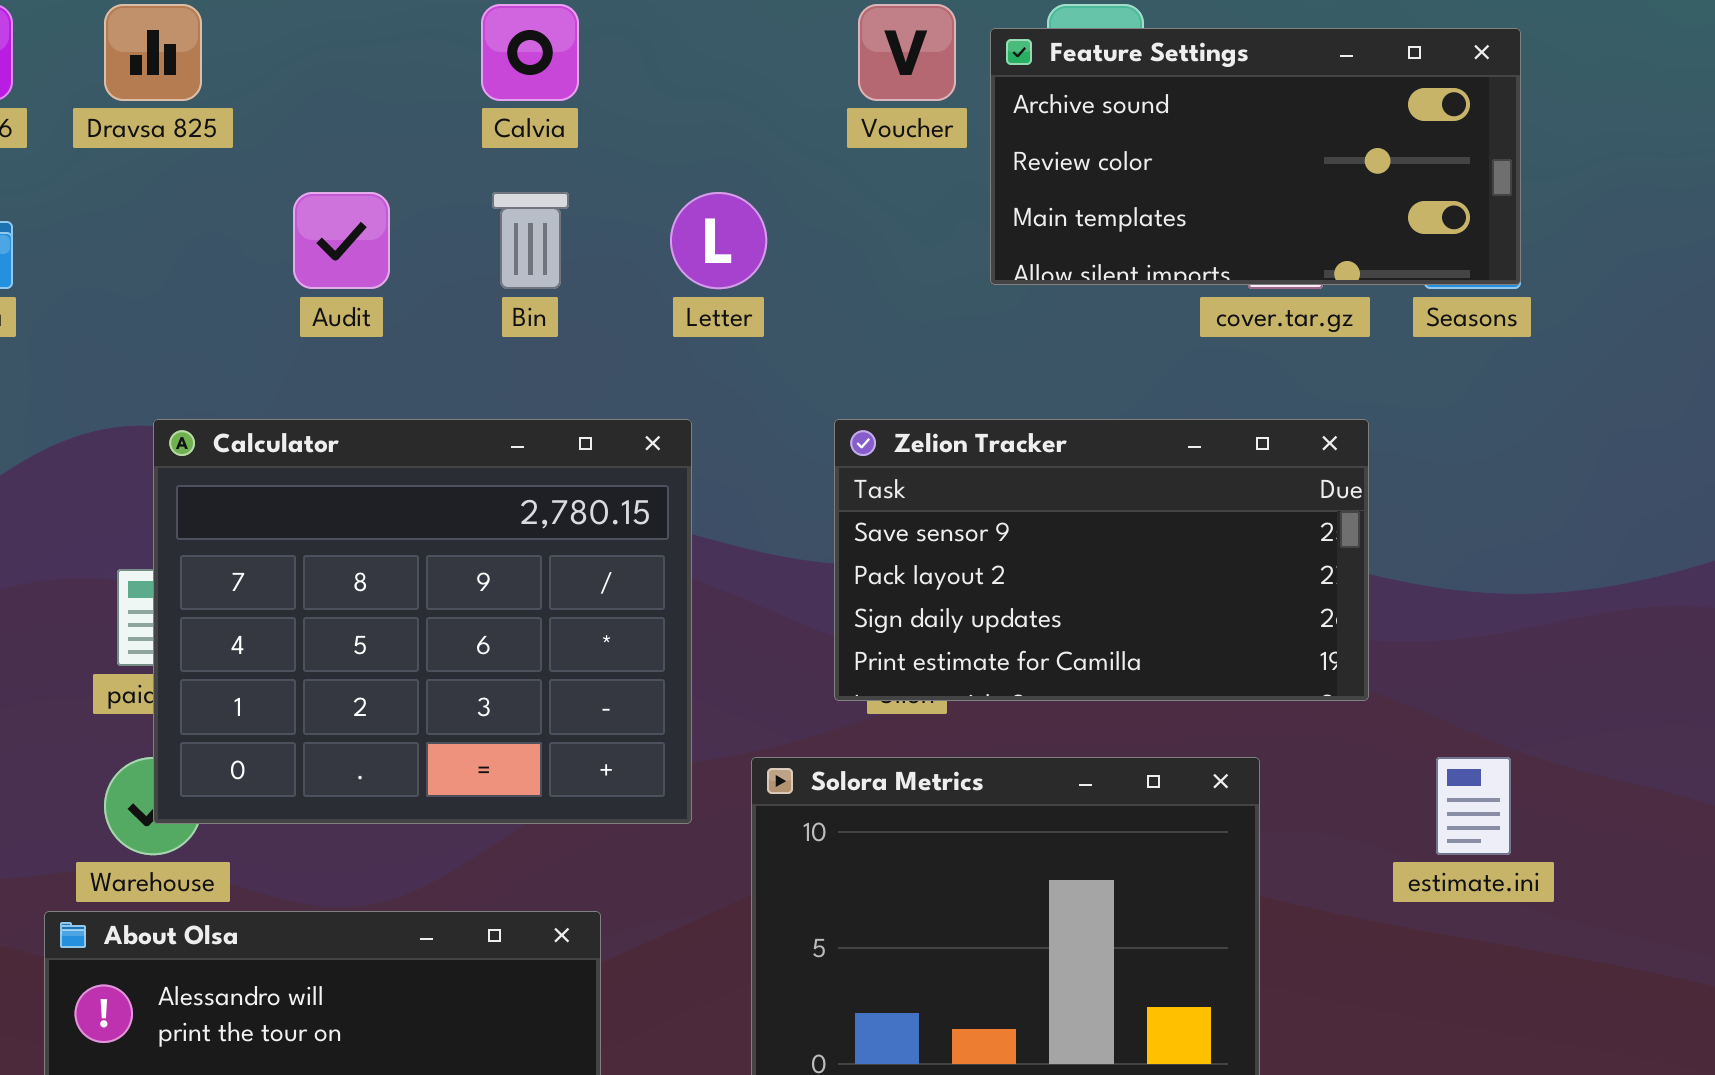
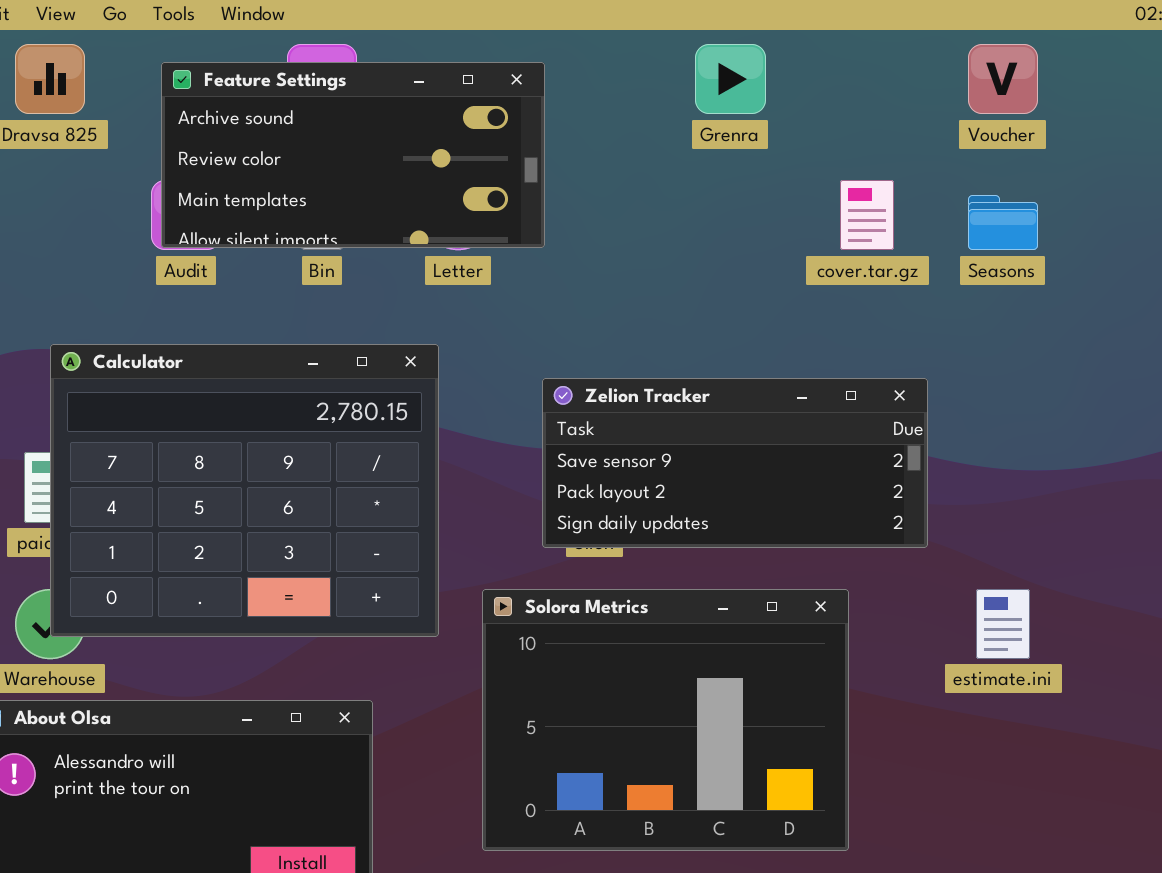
Voucher: [858,4,956,101] -> [968,44,1038,114], moved
Feature Settings: [990,28,1521,285] -> [161,62,545,248], moved
Zelion Tracker: [834,419,1369,701] -> [542,378,928,548], resized

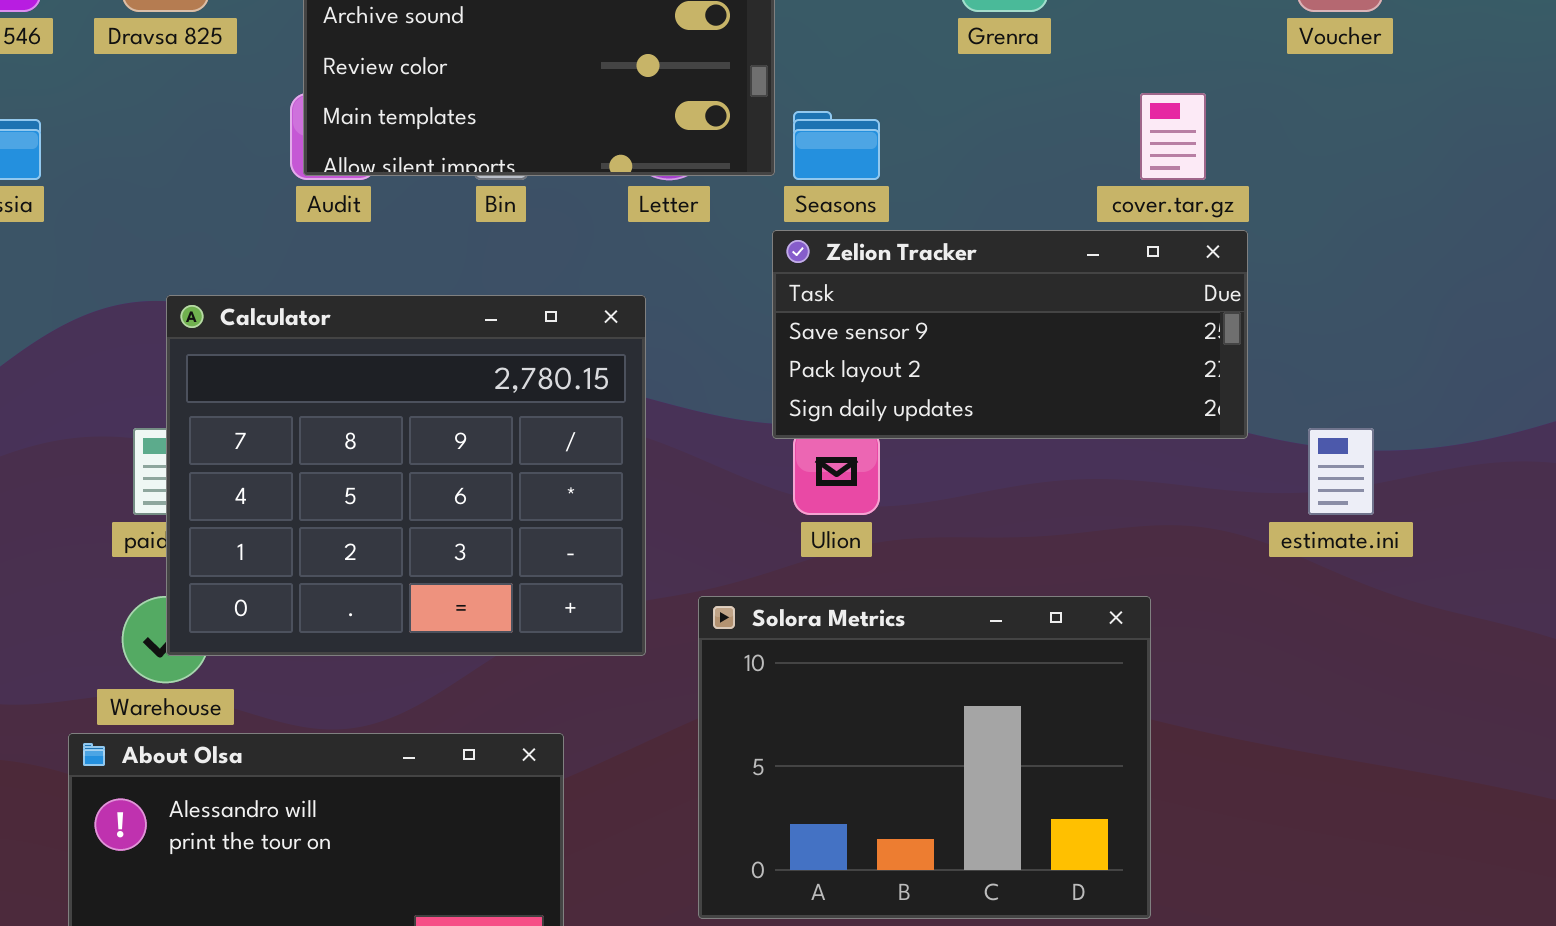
Seasons: [968,195,1038,250] -> [793,111,880,180], moved
Zelion Tracker: [542,378,928,548] -> [772,230,1248,439], moved
estimate.ini: [976,589,1030,659] -> [1308,428,1374,515], moved

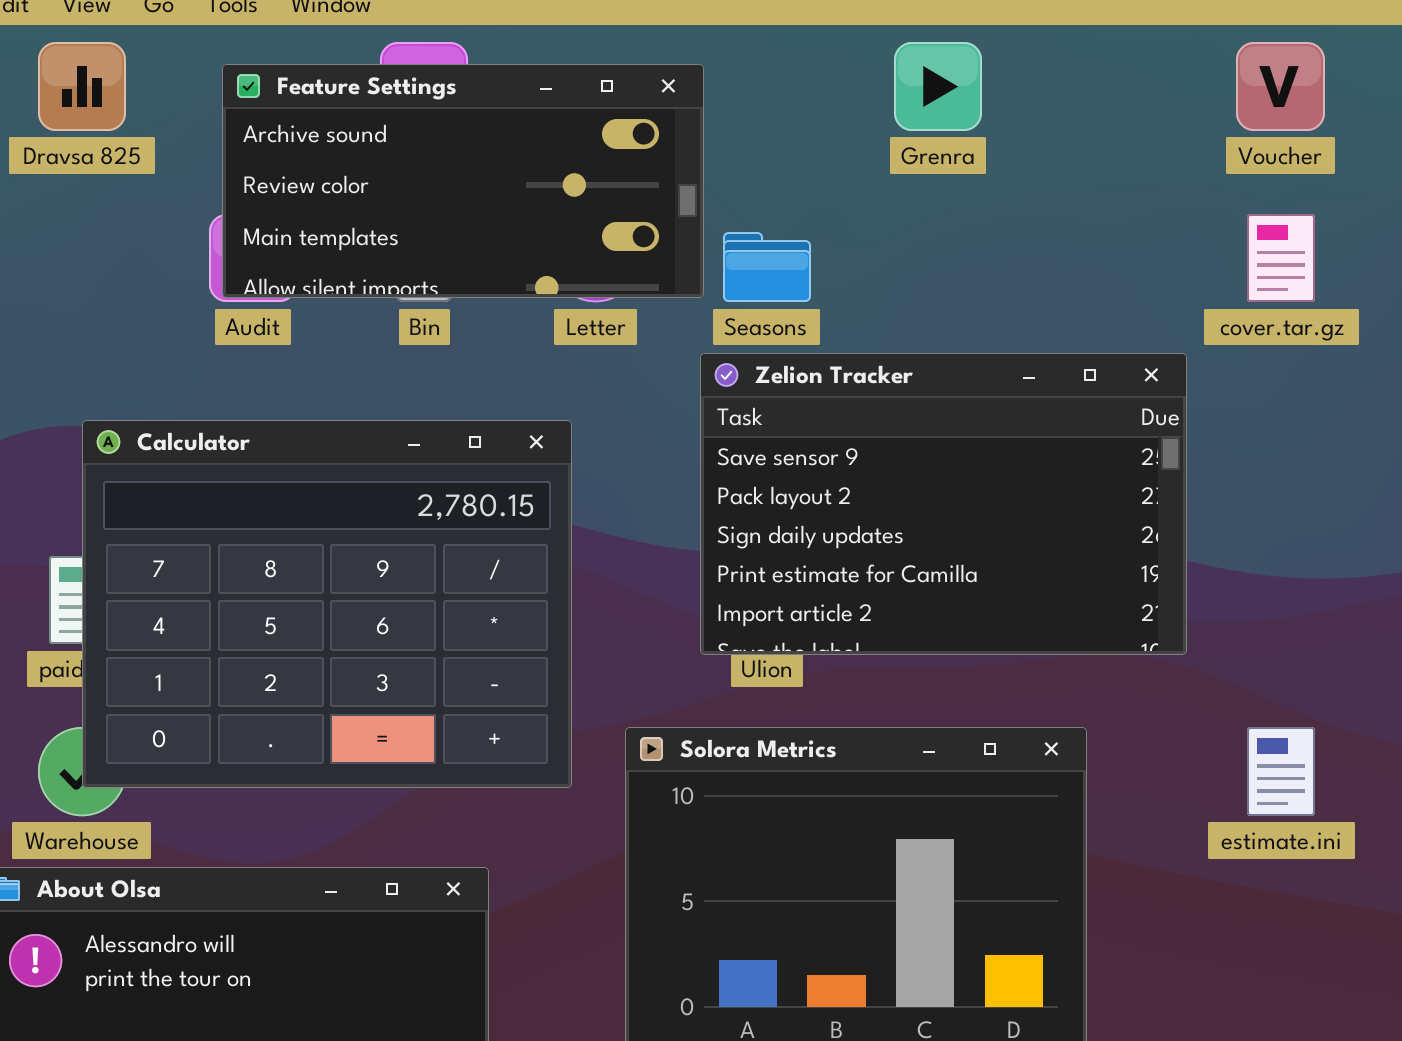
cover.tar.gz: [1140,93,1206,180] -> [1247,214,1315,302], moved
Zelion Tracker: [772,230,1248,439] -> [700,353,1187,655], resized
estimate.ini: [1308,428,1374,515] -> [1247,727,1315,816], moved

